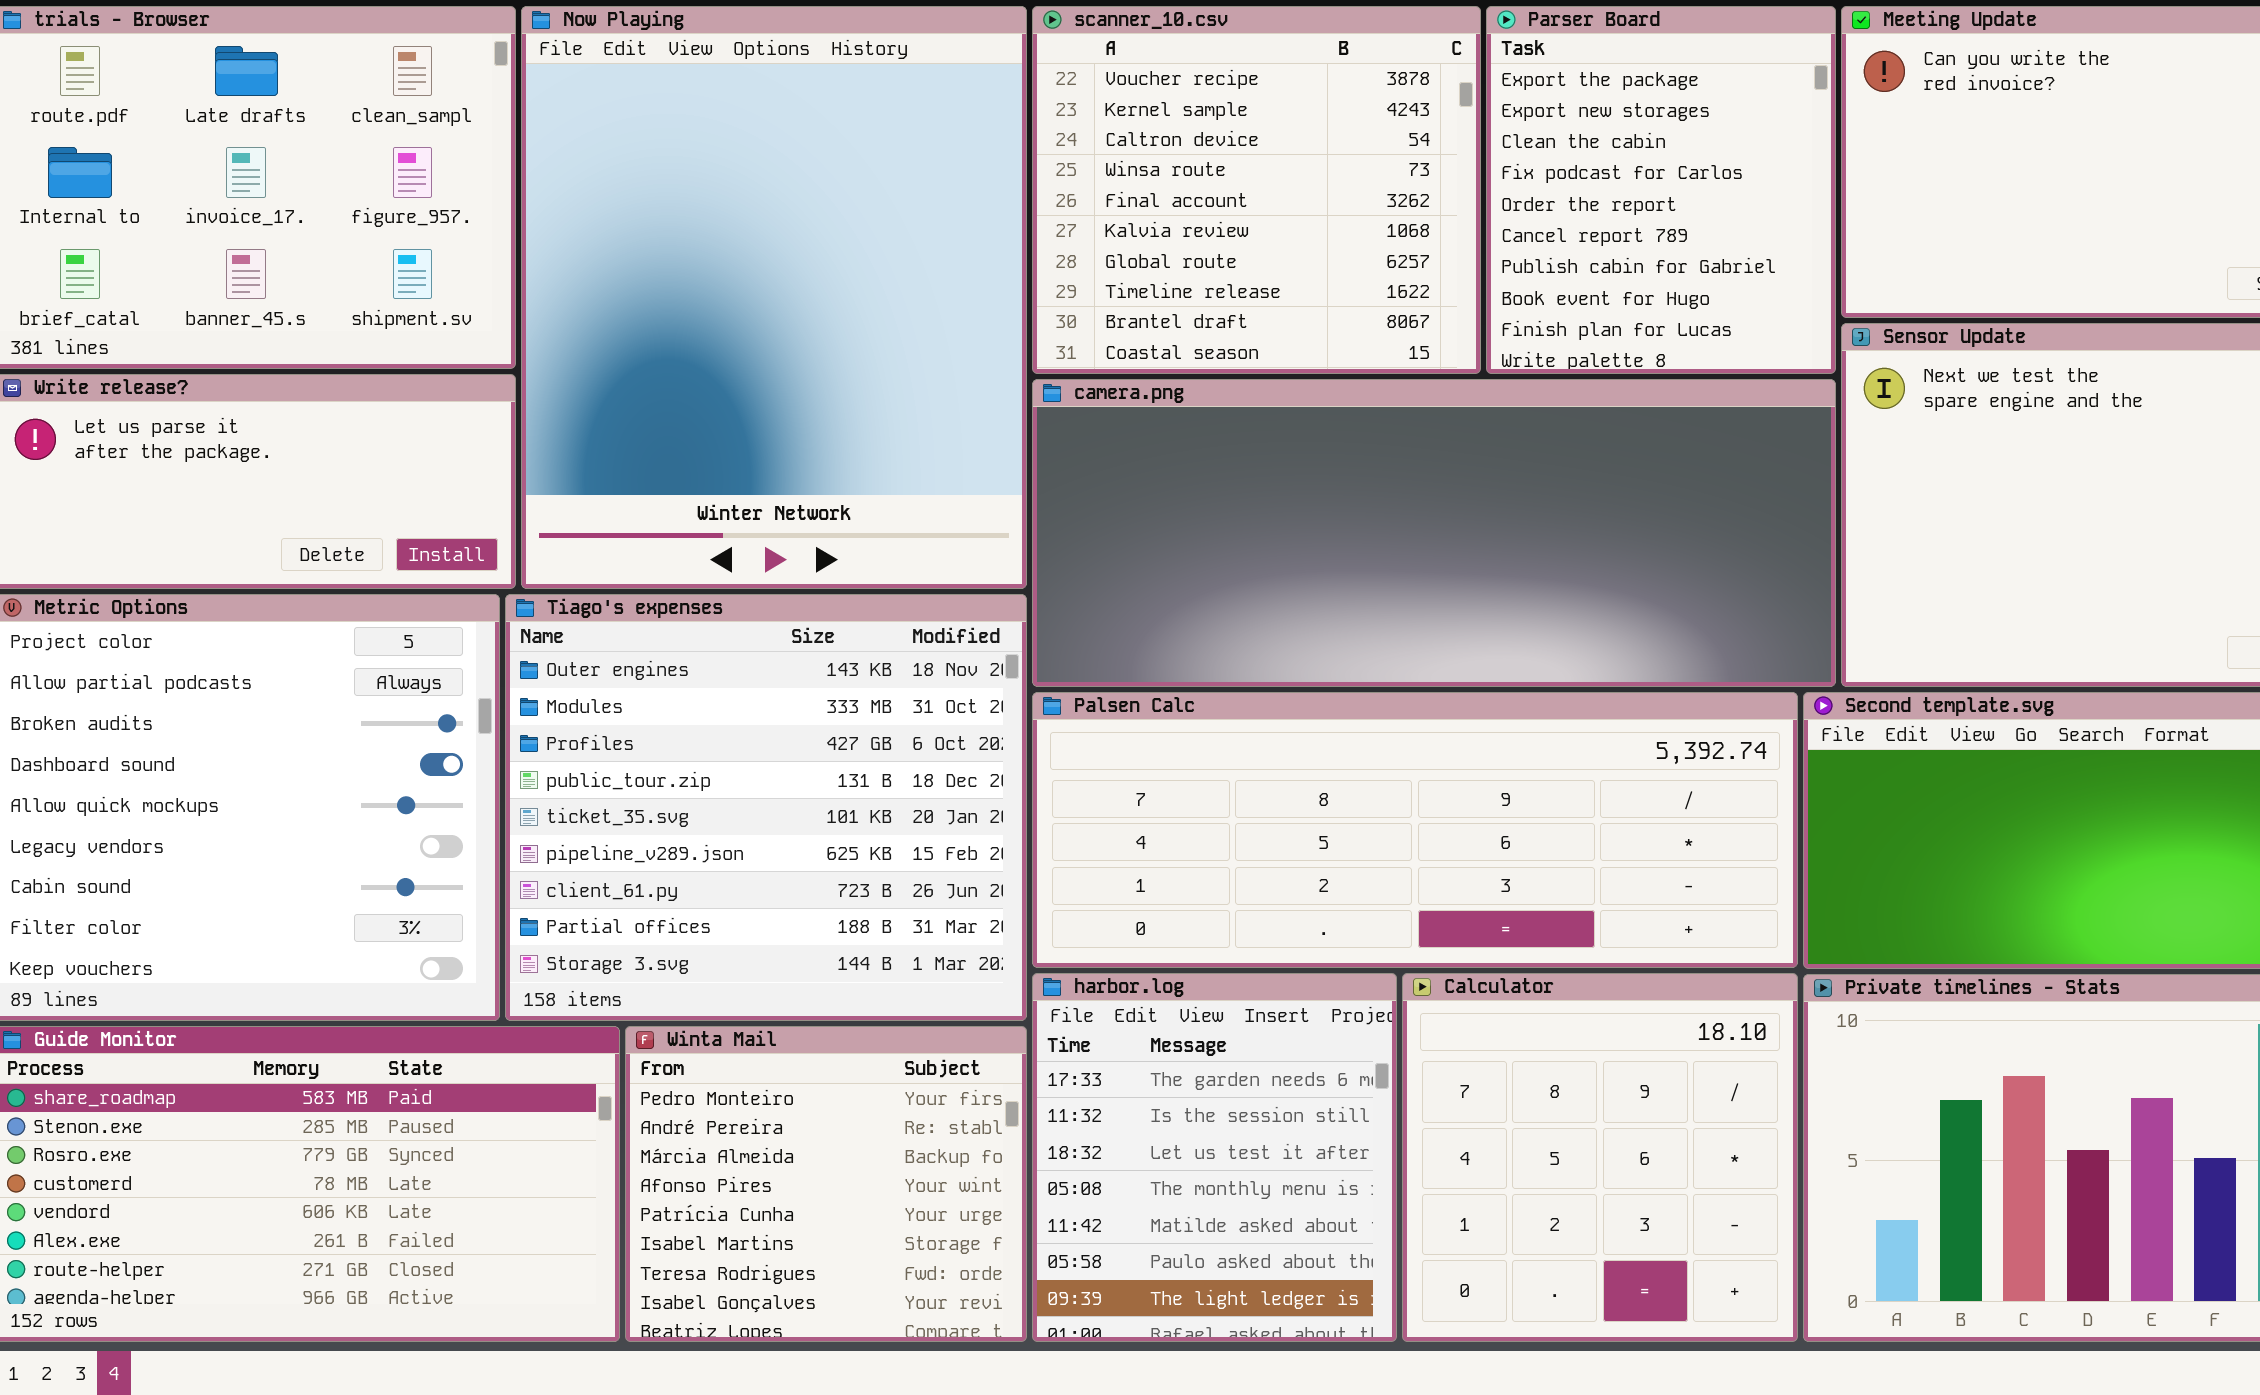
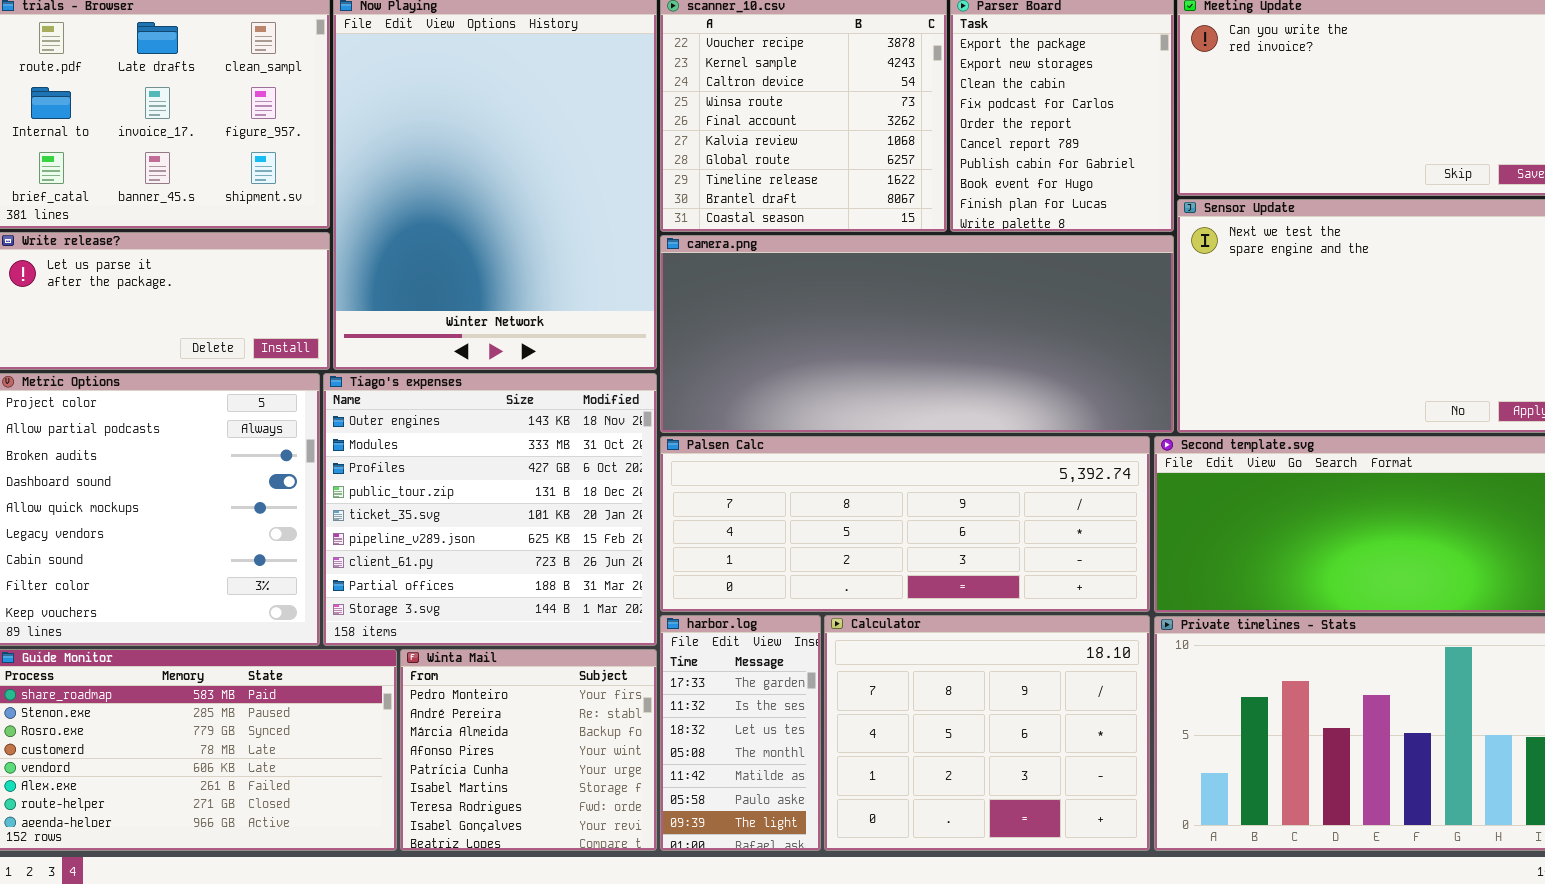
harbor.log: [1032,973,1397,1342] -> [660,615,821,851], resized
Calculator: [1402,973,1798,1342] -> [824,615,1150,851], resized

